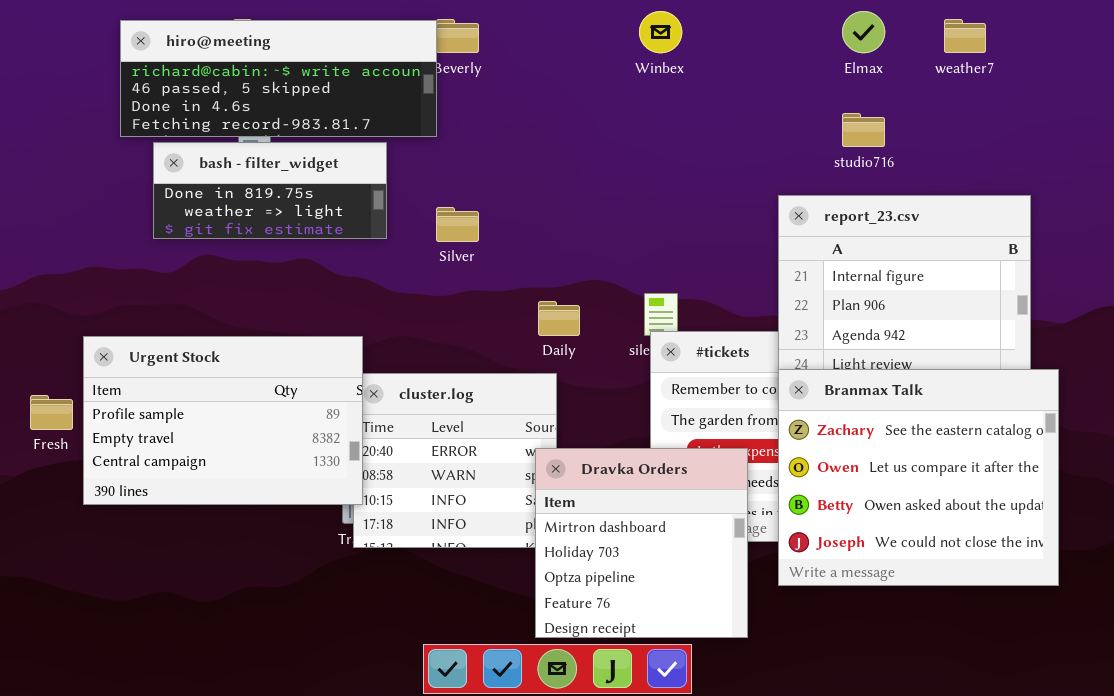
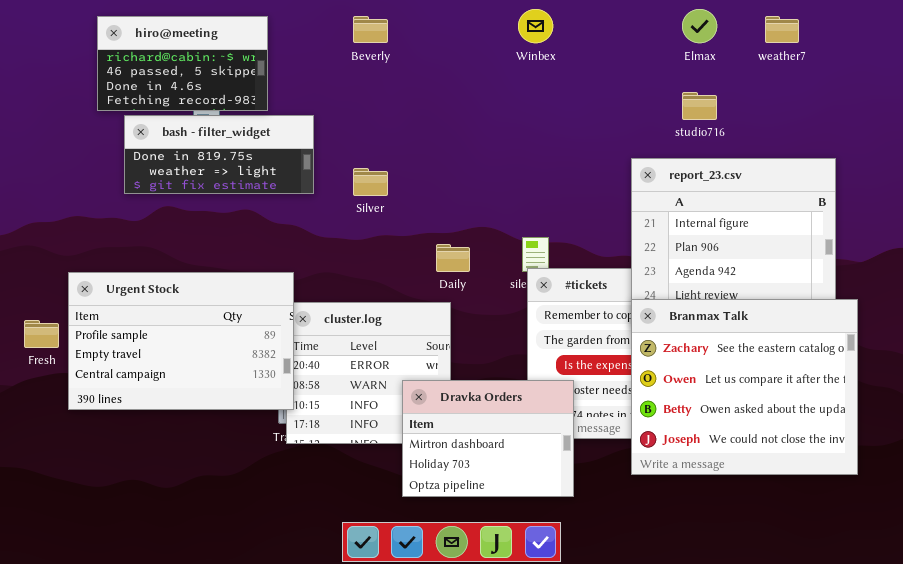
hiro@meeting: [120,20,437,137] -> [97,16,268,111], resized
Dravka Orders: [535,448,748,638] -> [402,380,574,497], moved, resized

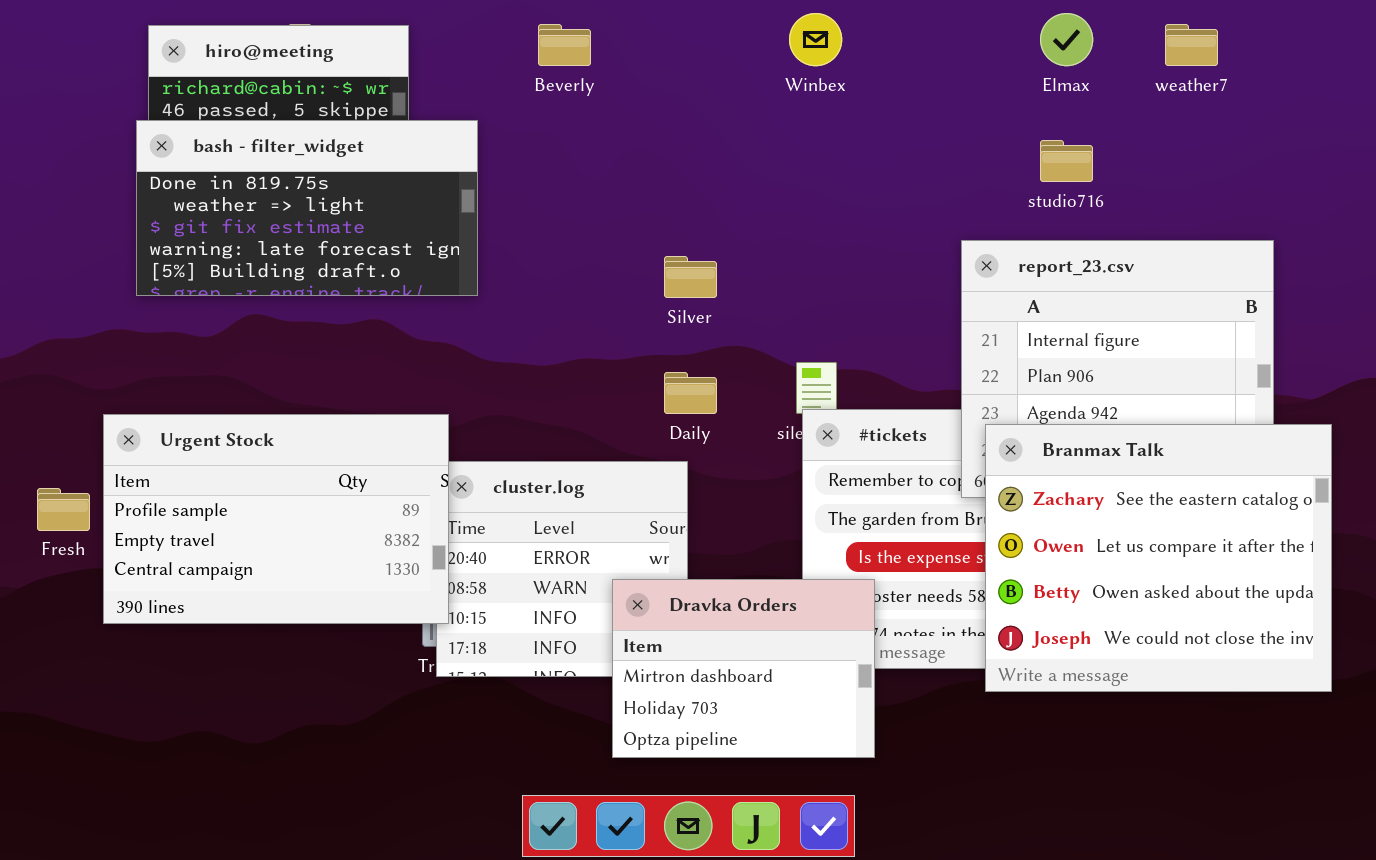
bash - filter_widget: [124,115,314,194] -> [136,120,478,296], resized
Silver: [353,168,388,196] -> [664,256,717,298], moved
Branmax Talk: [631,299,858,475] -> [985,424,1332,692], moved

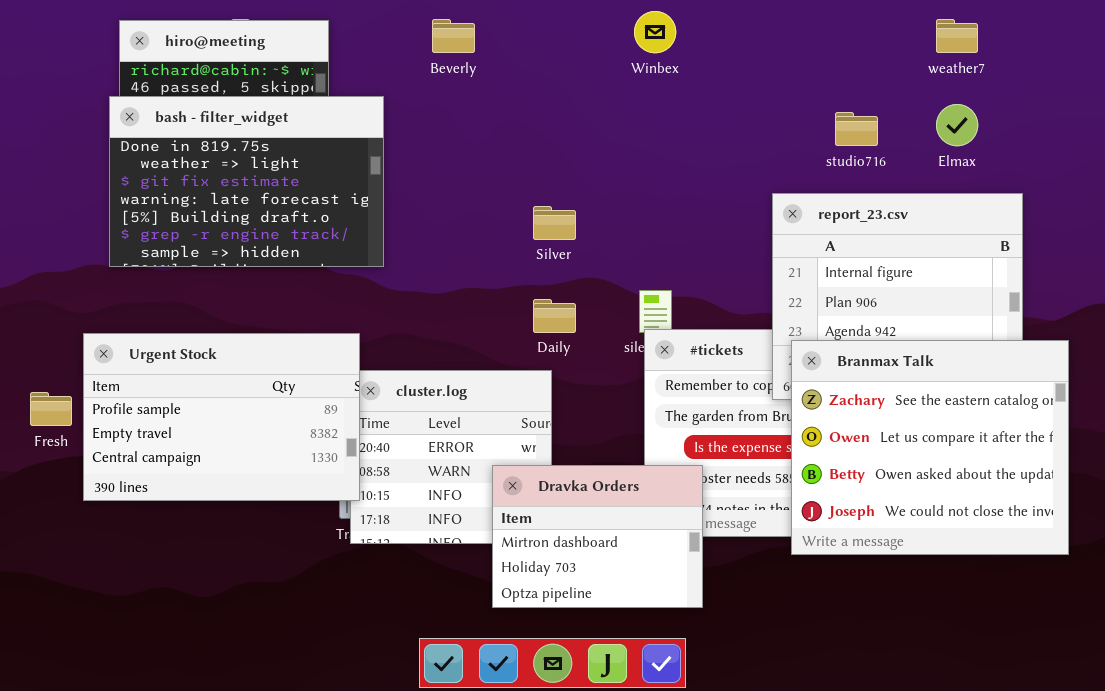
Elmax: [1040,13,1093,66] -> [936,104,978,146], moved
bash - filter_widget: [136,120,478,296] -> [109,96,384,267], resized

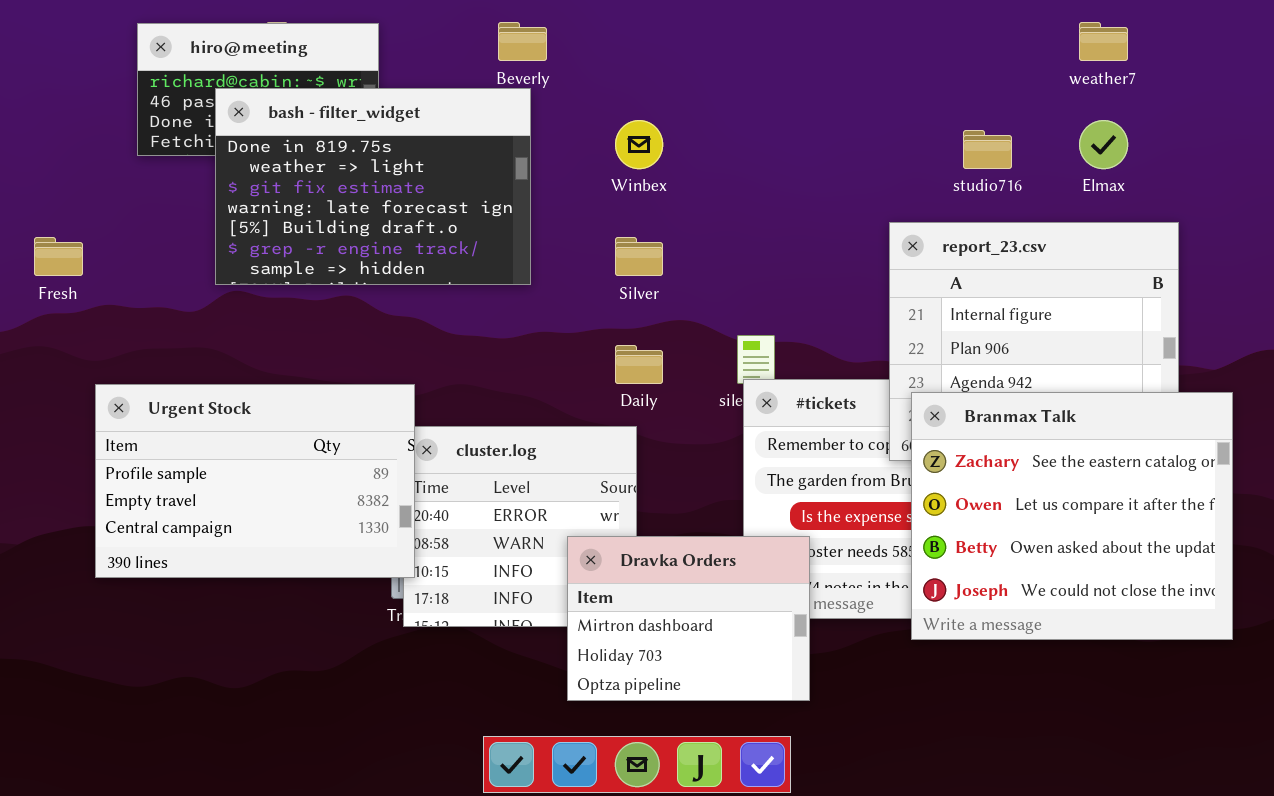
Winbex: [634,11,676,53] -> [615,120,663,169], moved
bash - filter_widget: [109,96,384,267] -> [215,88,531,285], moved
Fresh: [30,392,72,426] -> [34,237,83,276], moved

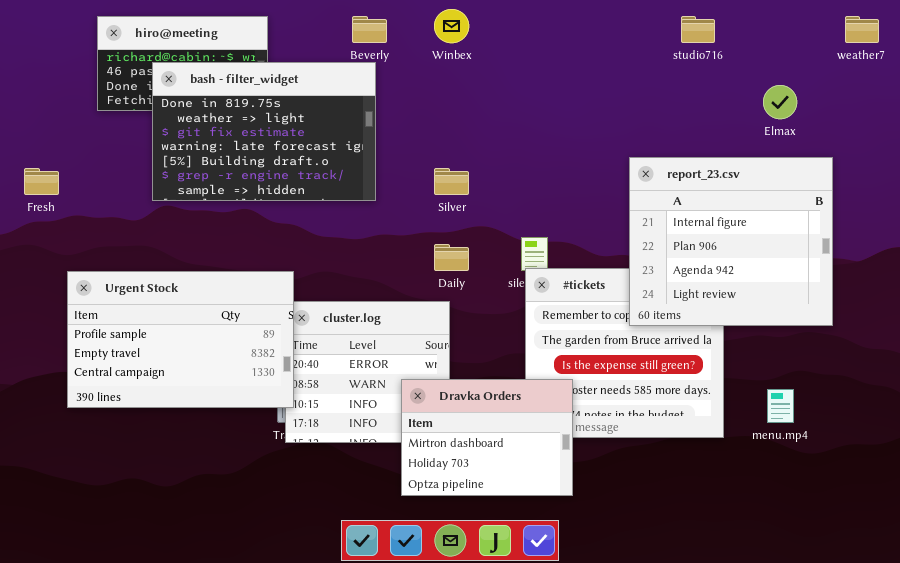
weather7: [1079,22,1128,61] -> [845,16,879,43], moved
Winbex: [615,120,663,169] -> [434,9,469,43], moved
studio716: [963,130,1012,169] -> [681,16,715,43], moved
Branmax Talk: [911,392,1233,640] -> none, closed

